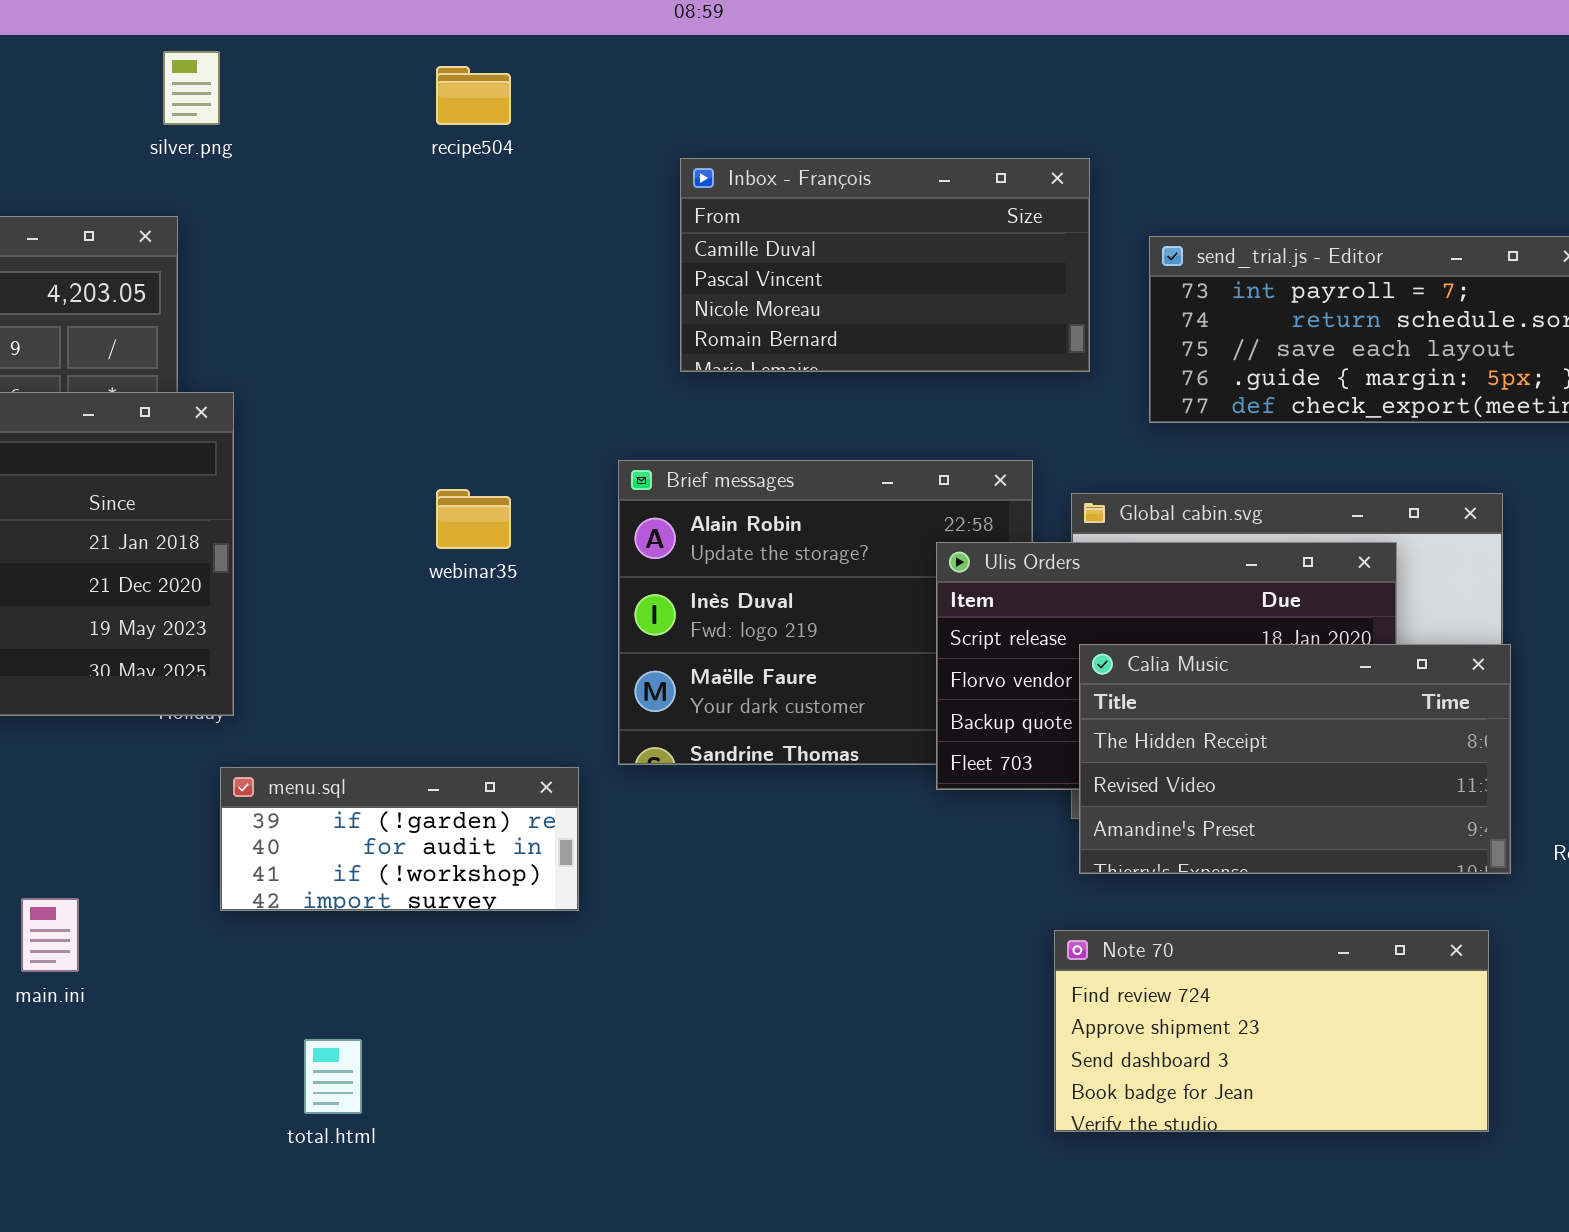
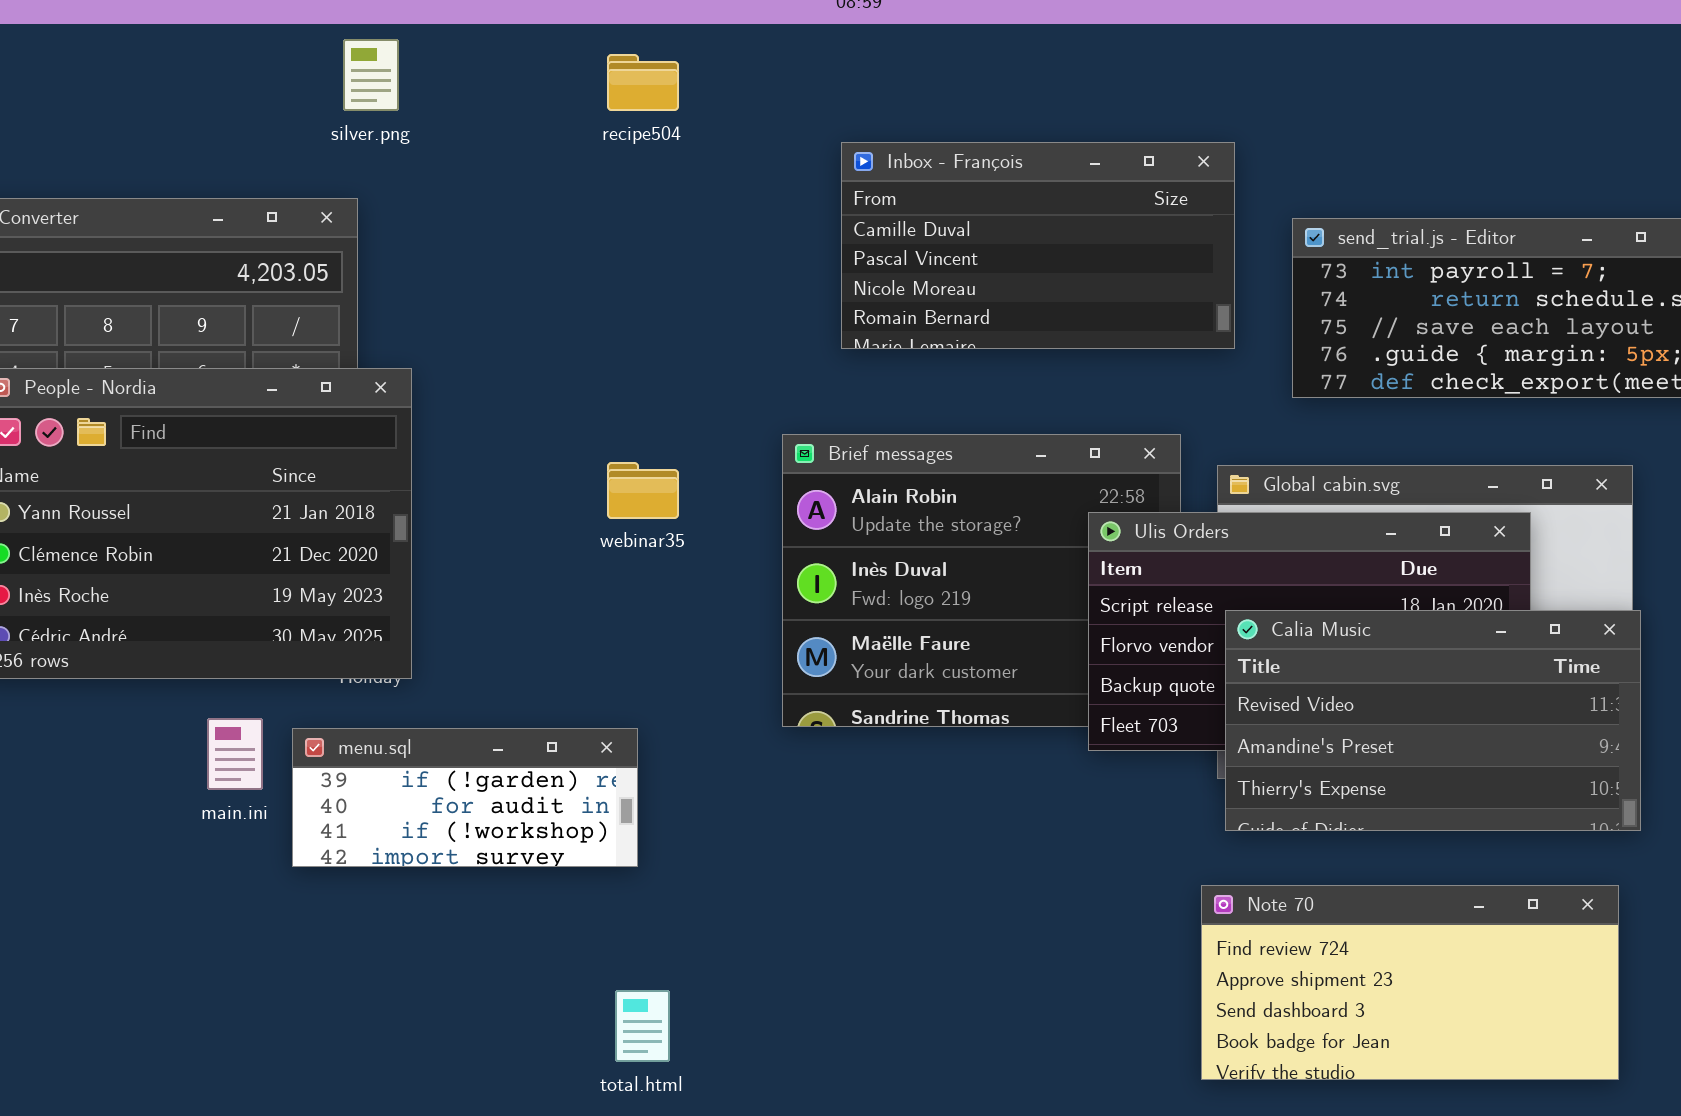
Calia Music: [1079,644,1511,874] -> [1225,610,1641,831], scrolled down 1 row
menu.sql: [220,767,579,911] -> [292,728,638,867], moved
main.ini: [21,898,79,972] -> [207,718,263,790], moved
total.html: [304,1039,362,1114] -> [615,990,670,1062], moved

